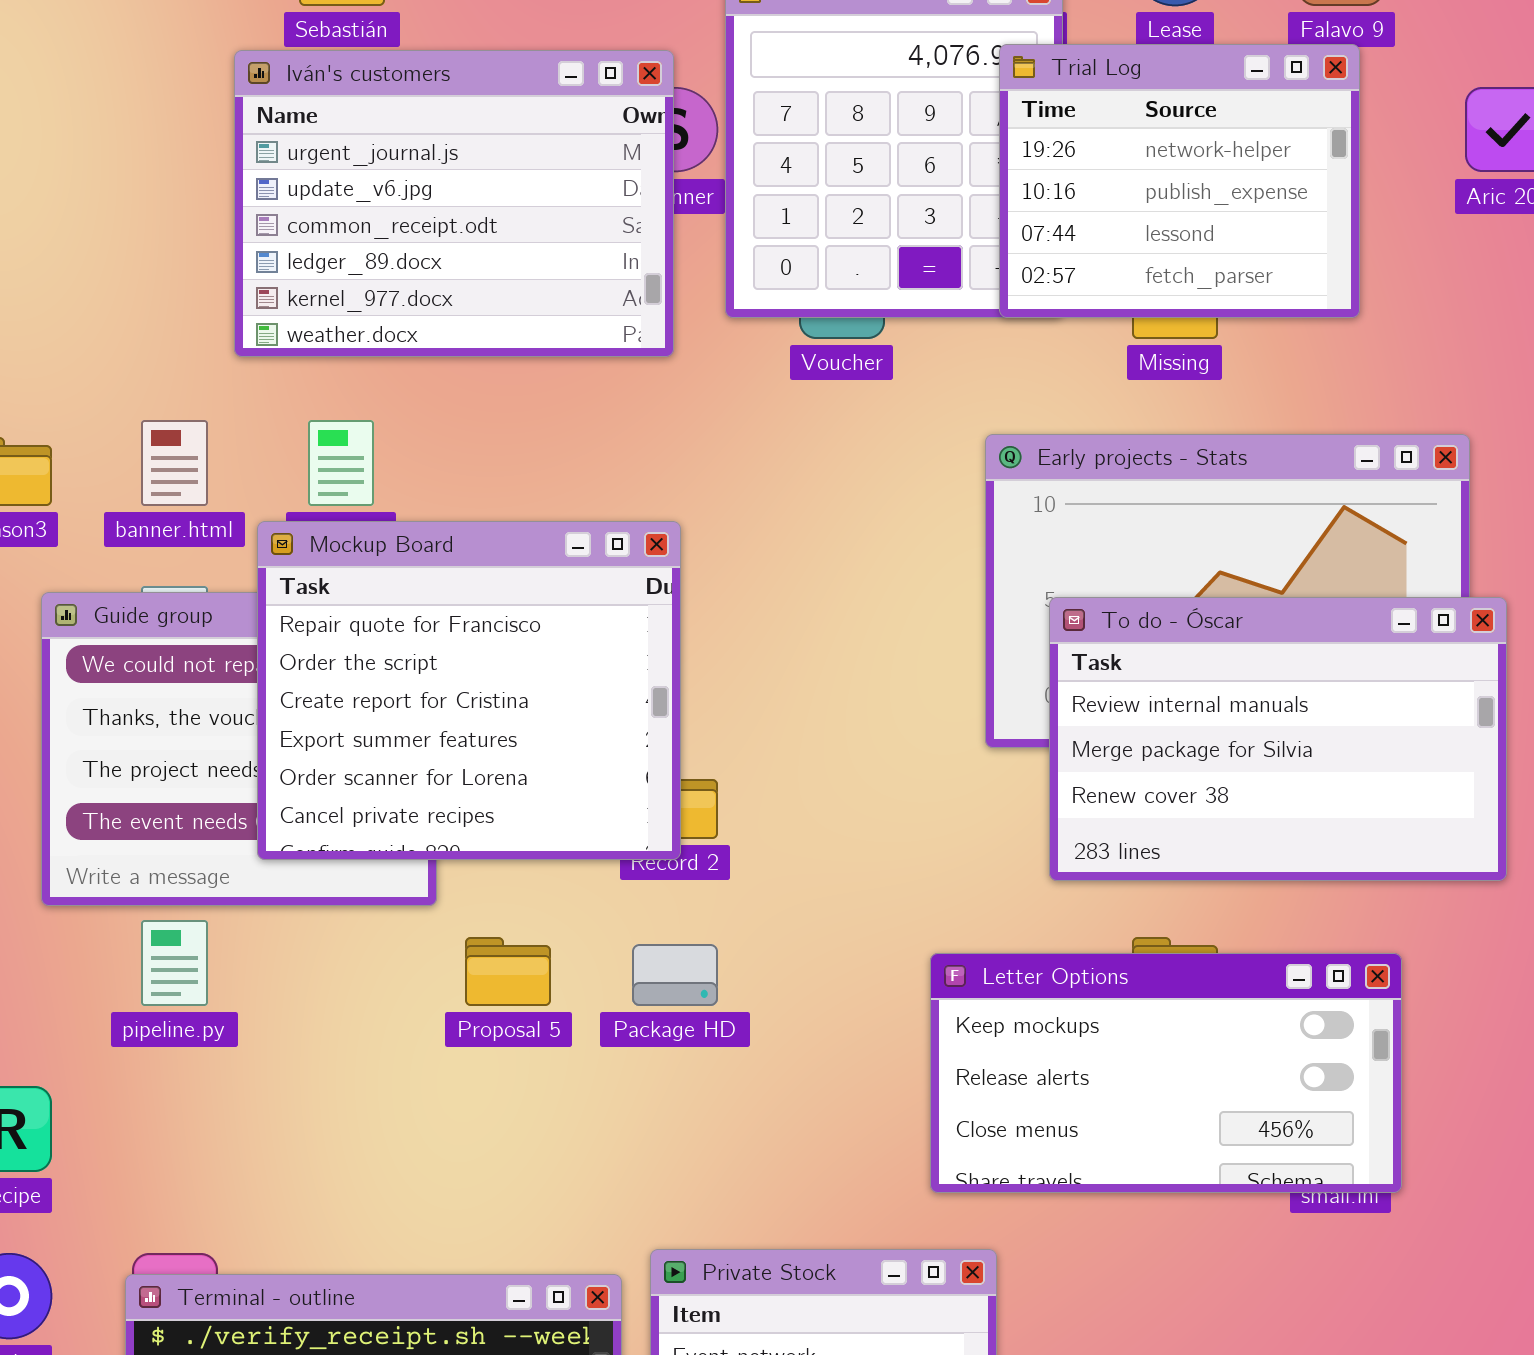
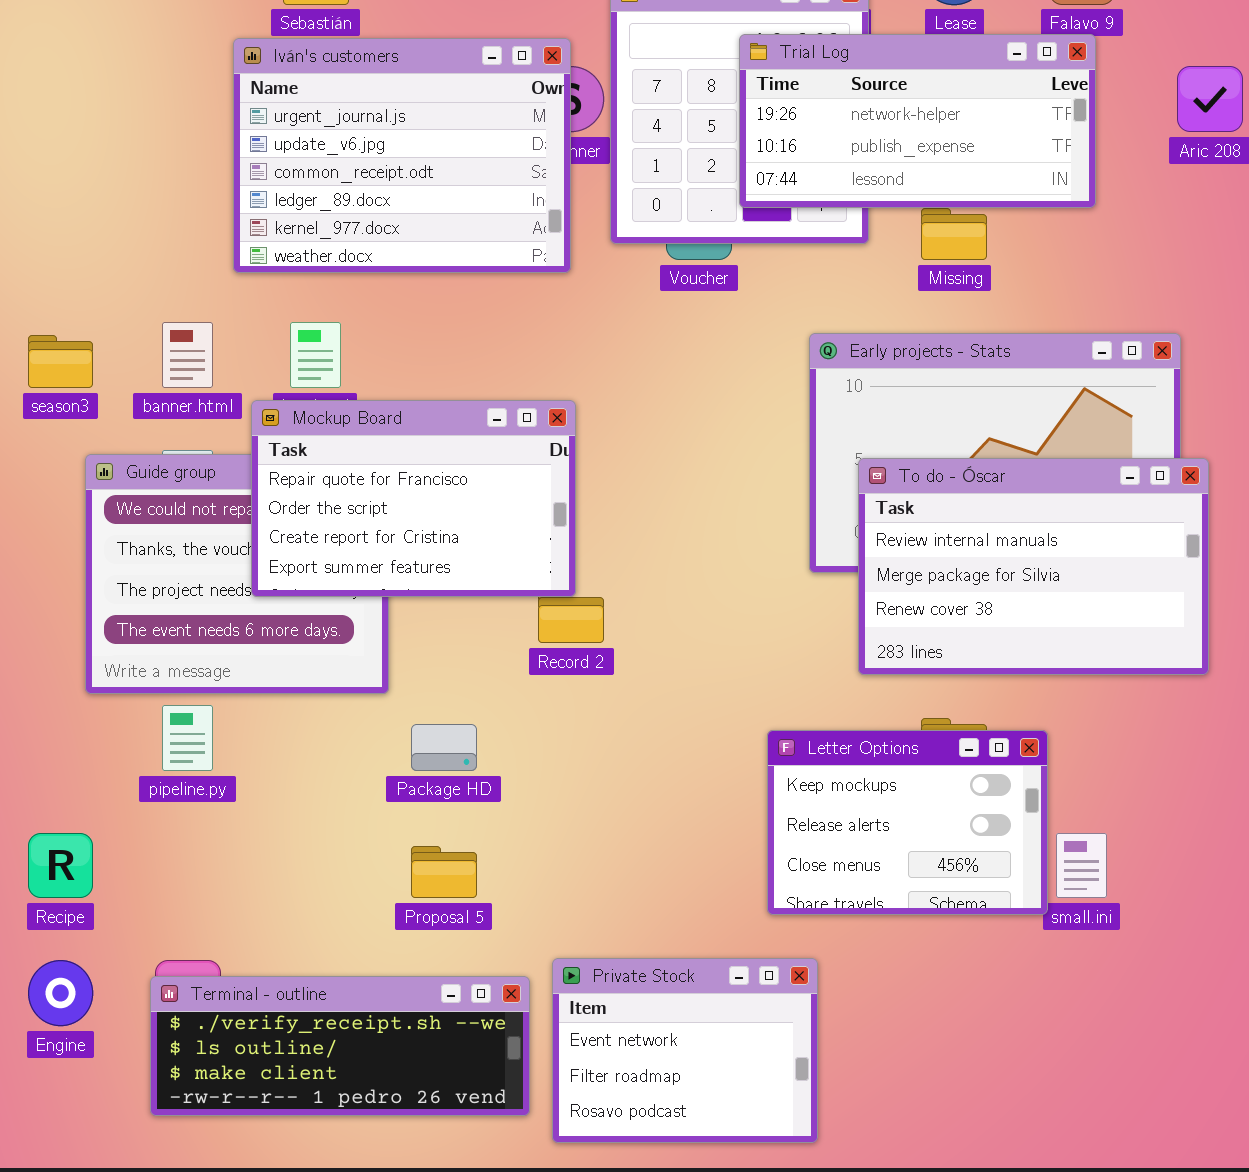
Trial Log: [999,44,1360,318] -> [739,34,1096,208], resized
Mockup Board: [257,521,681,860] -> [251,400,576,597], resized
Proposal 5: [465,937,551,1006] -> [411,846,477,898], moved
Package HD: [632,944,718,1006] -> [411,724,477,771], moved
Letter Options: [930,953,1402,1193] -> [767,730,1048,915], resized

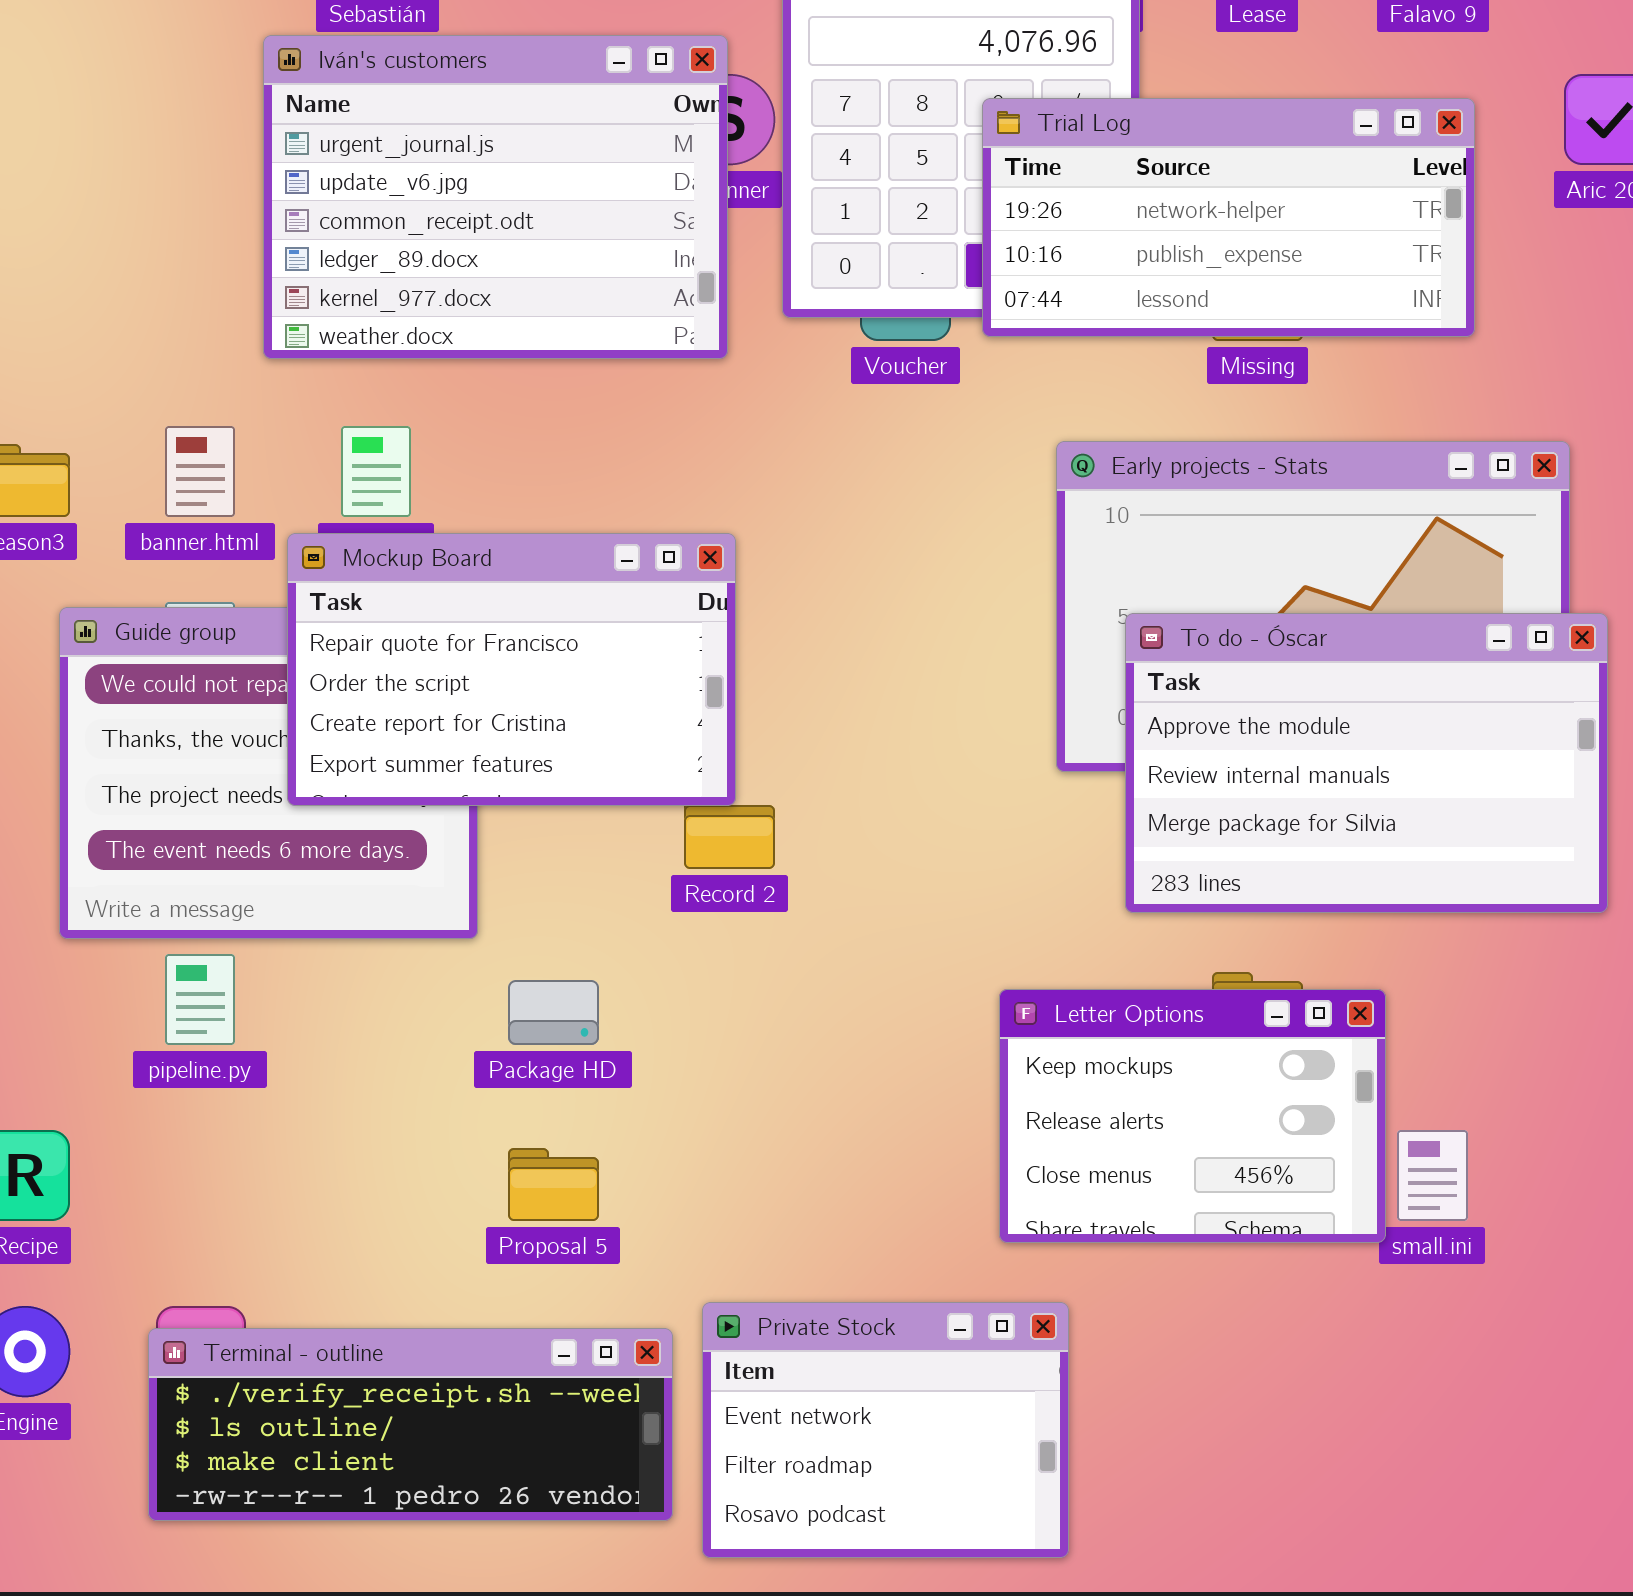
Trial Log: [739,34,1096,208] -> [982,98,1475,337], moved
To do - Óscar: [858,458,1209,675] -> [1125,613,1608,913], scrolled up 1 row

